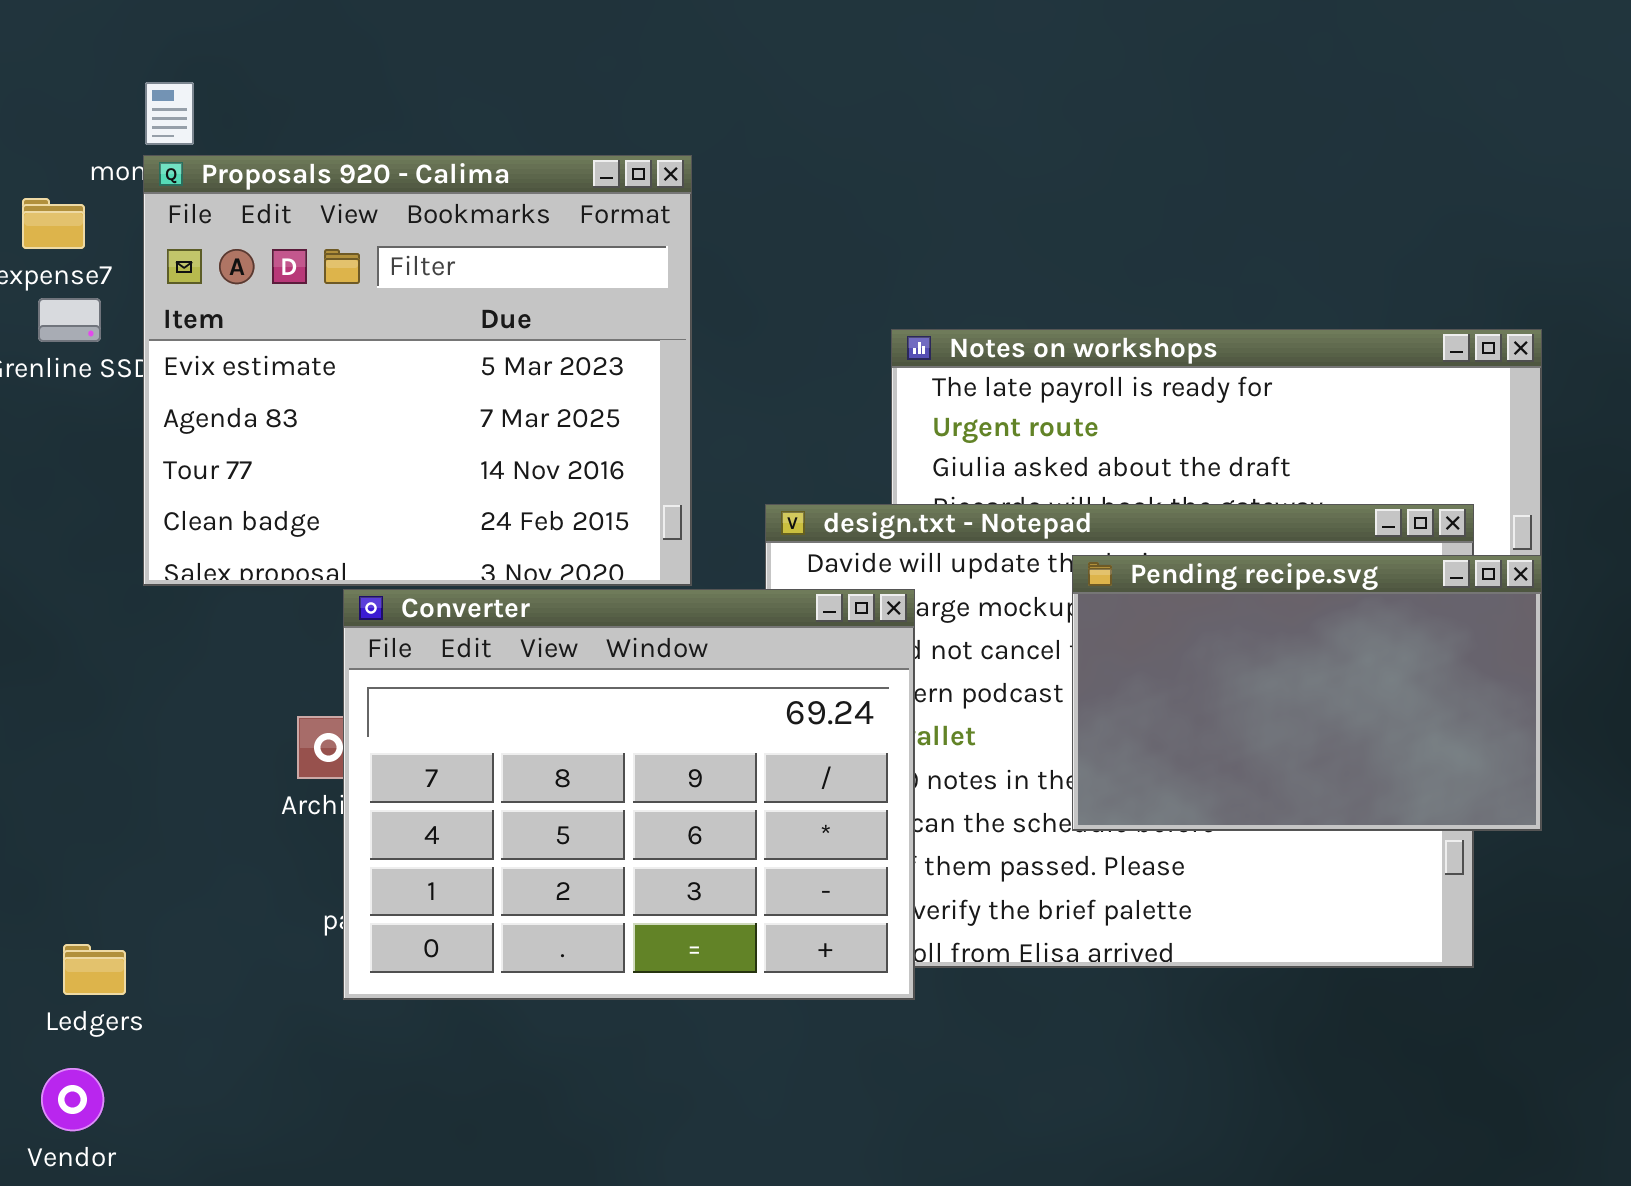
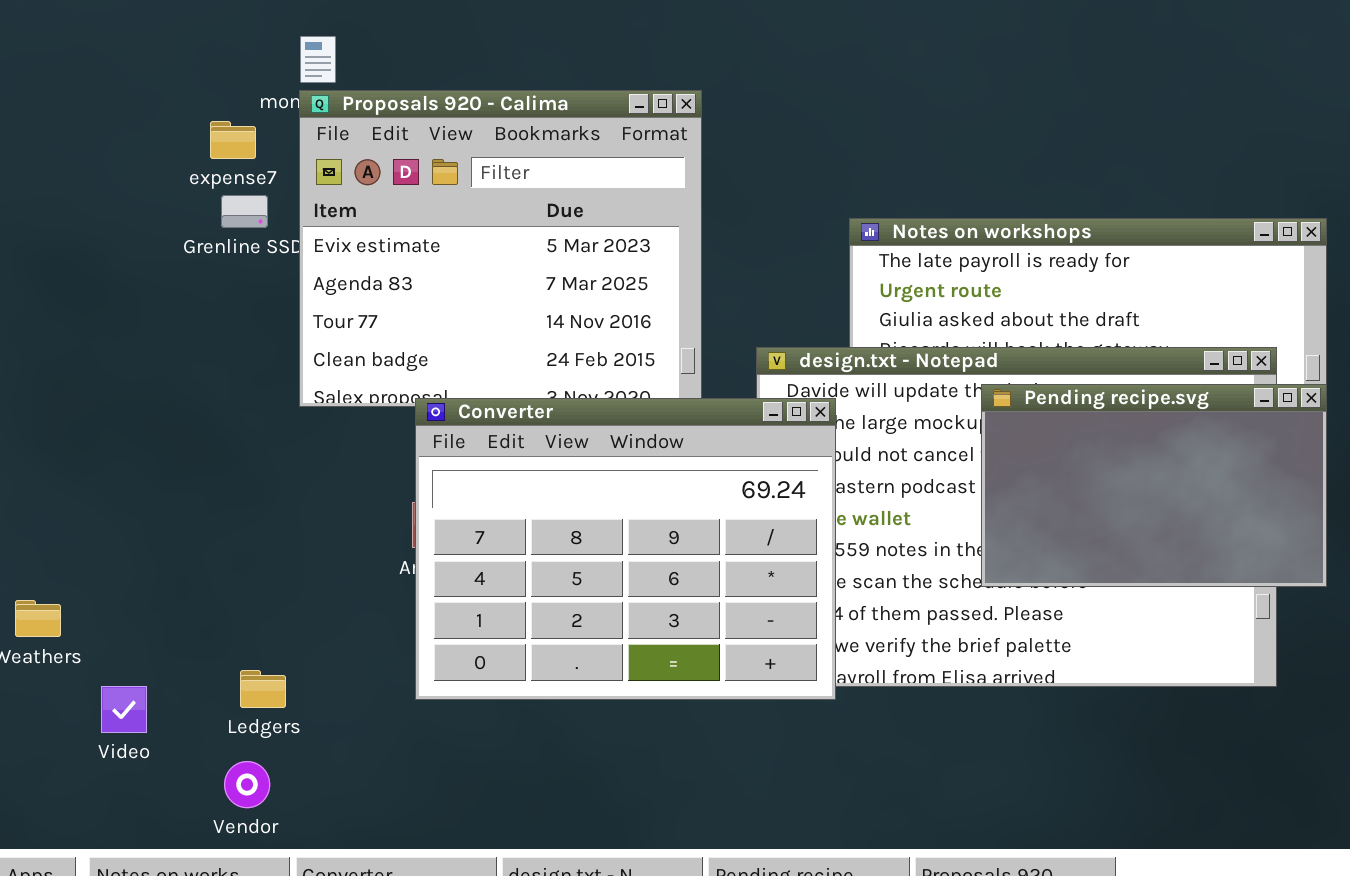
Converter: [343,589,915,1000] -> [415,398,836,700], moved

